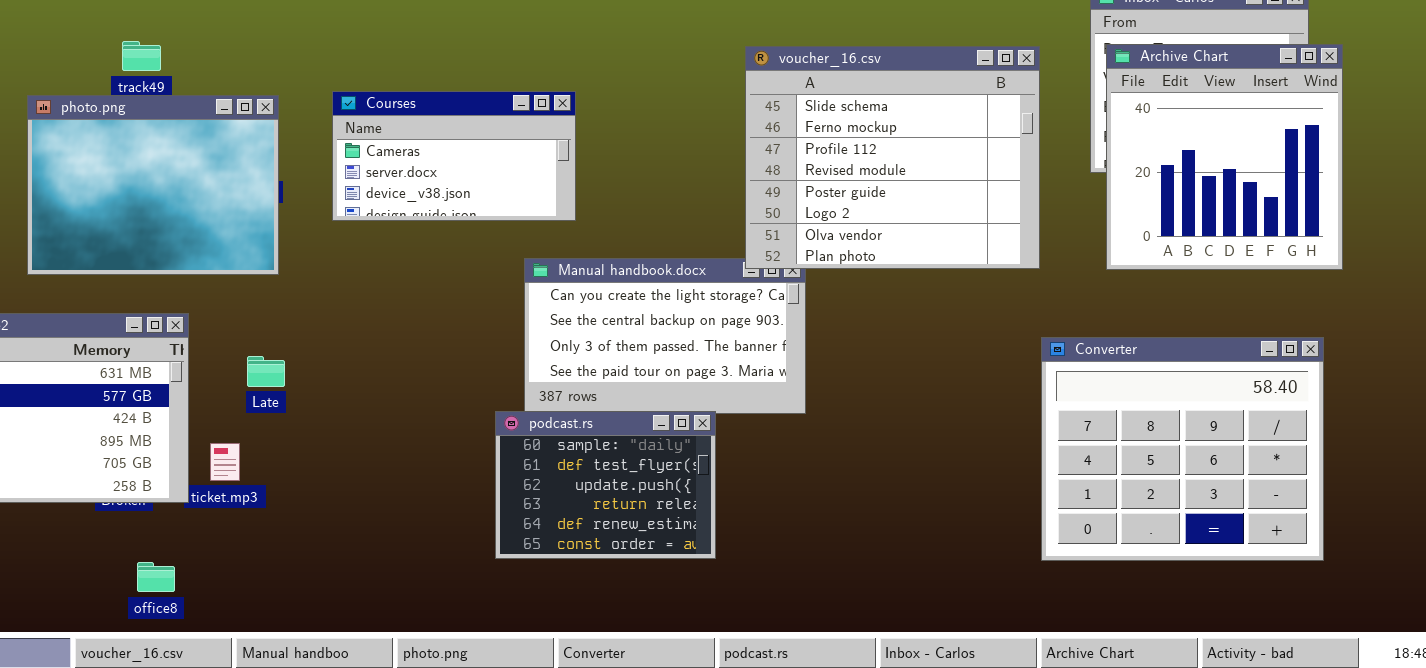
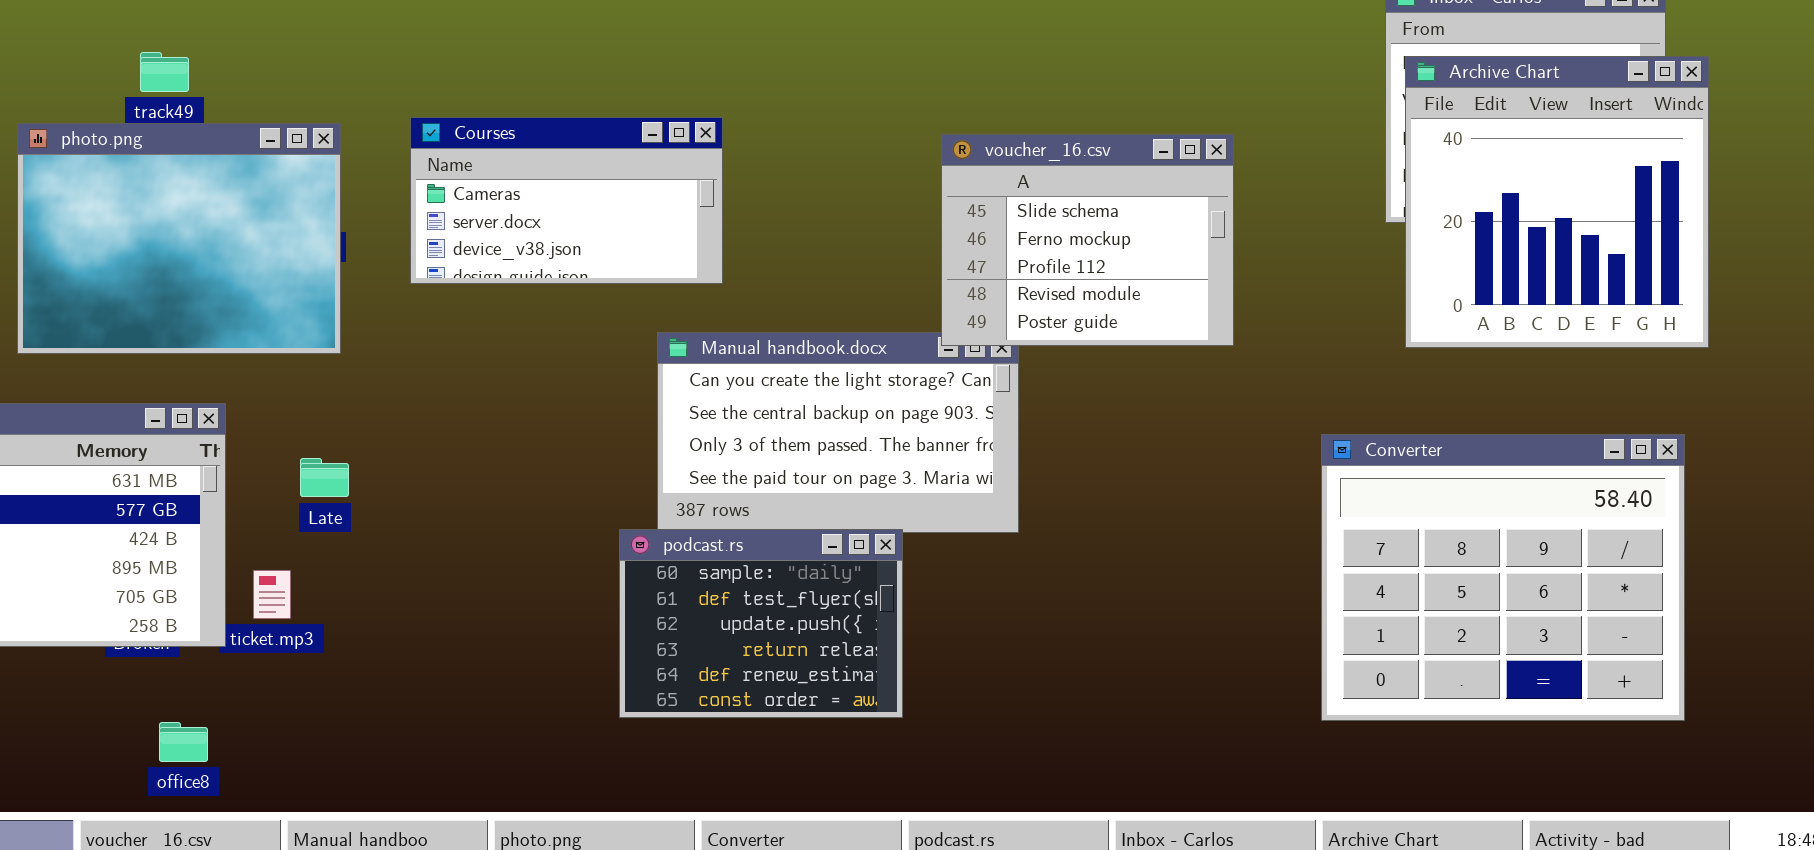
voucher_16.csv: [745,46,1040,269] -> [941,134,1234,346], resized

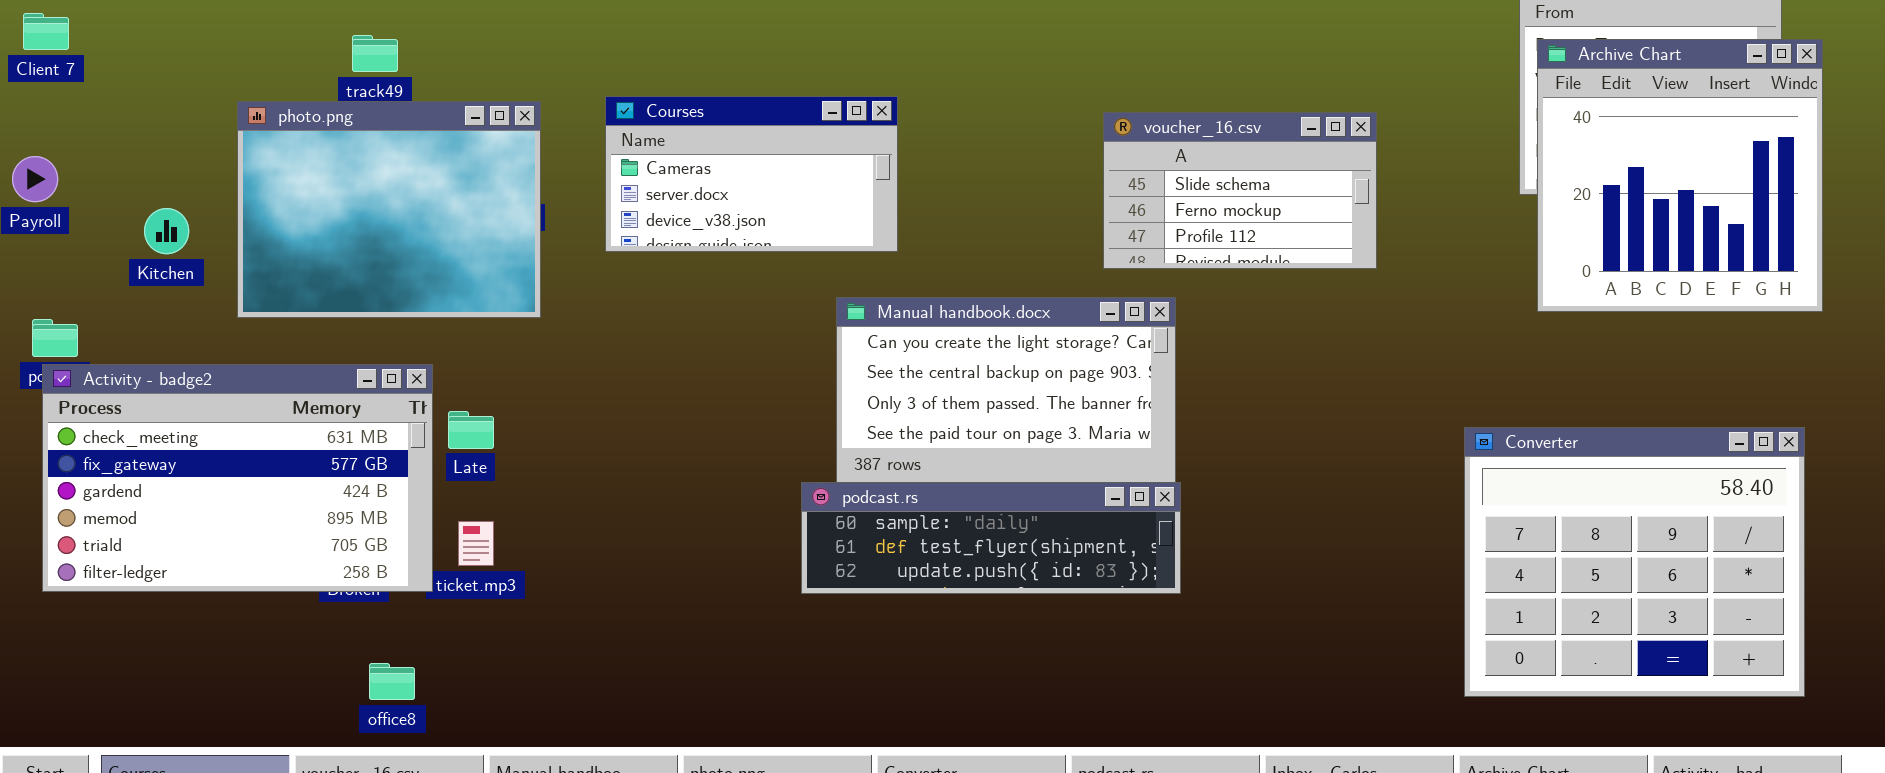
voucher_16.csv: [941,134,1234,346] -> [1103,112,1377,269], resized
Converter: [1321,434,1685,721] -> [1464,427,1805,697], moved
Late: [300,458,349,497] -> [448,411,494,449], moved
podcast.rs: [619,529,903,718] -> [801,482,1181,594], resized

